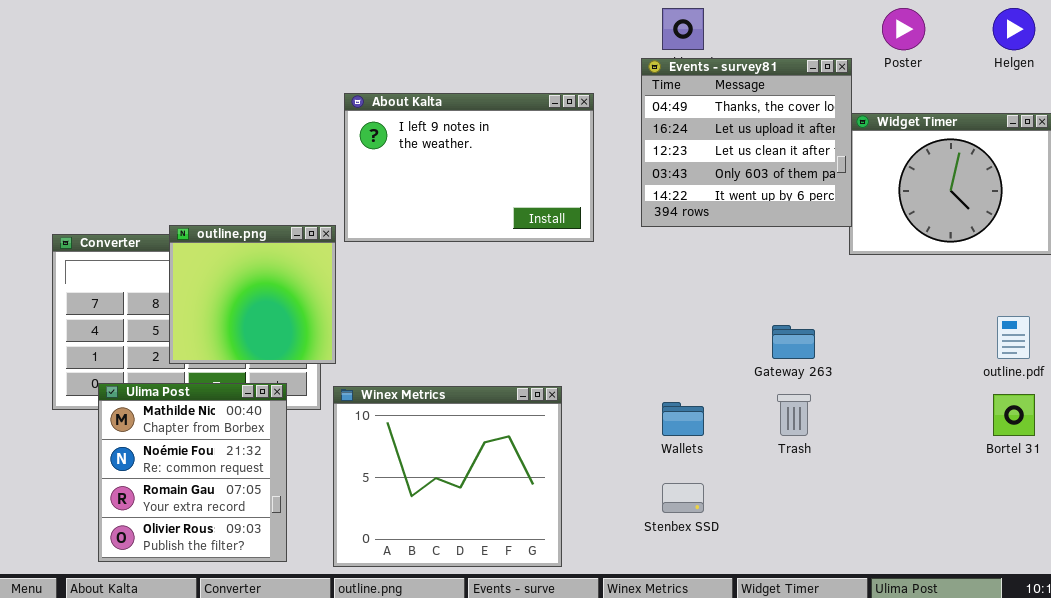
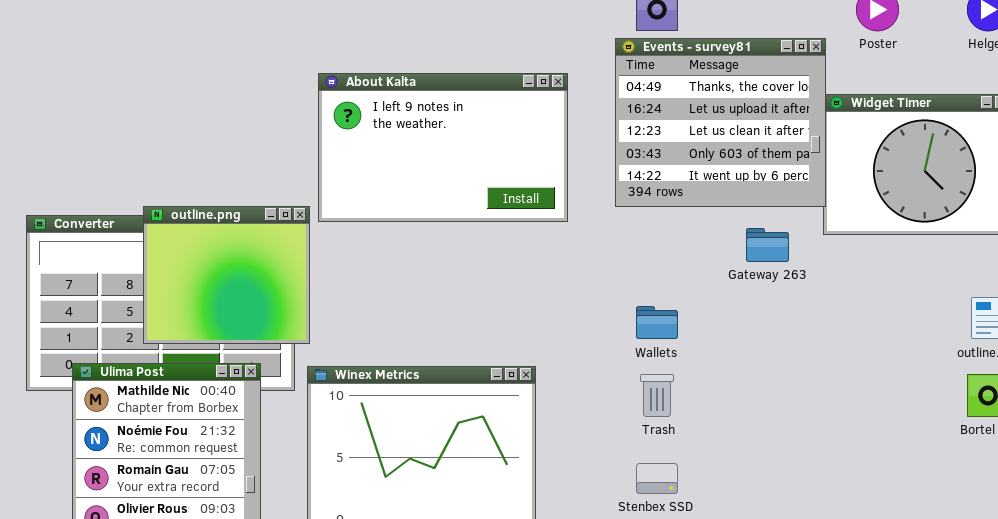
Gateway 263: [772,325,815,359] -> [746,228,789,262], moved
Trash: [777,394,811,436] -> [640,374,674,417], moved
Wallets: [662,402,704,436] -> [636,306,678,339], moved

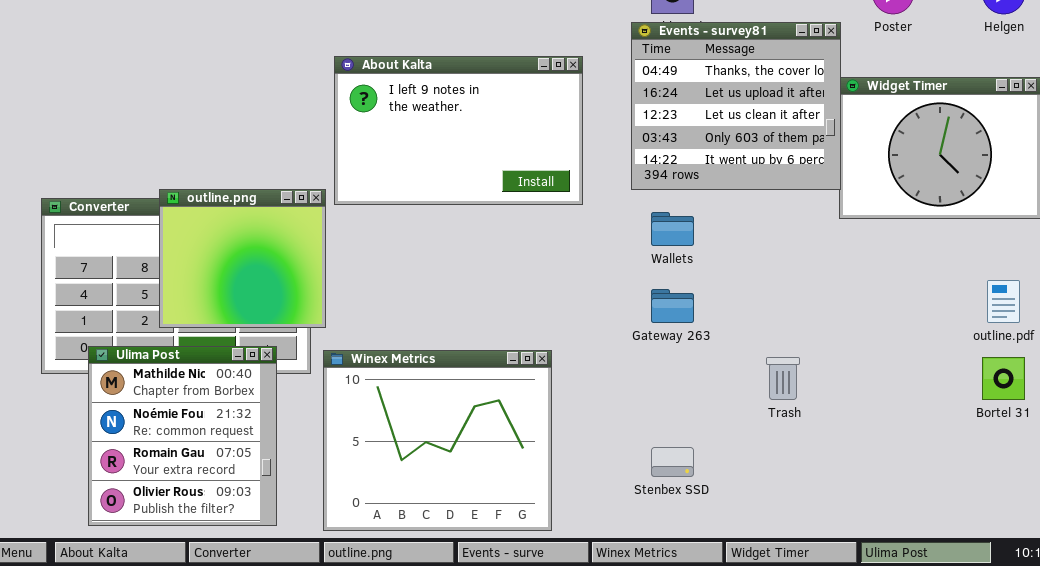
Gateway 263: [746,228,789,262] -> [651,289,694,323], moved
Wallets: [636,306,678,339] -> [651,212,694,246], moved
Trash: [640,374,674,417] -> [766,357,800,400], moved

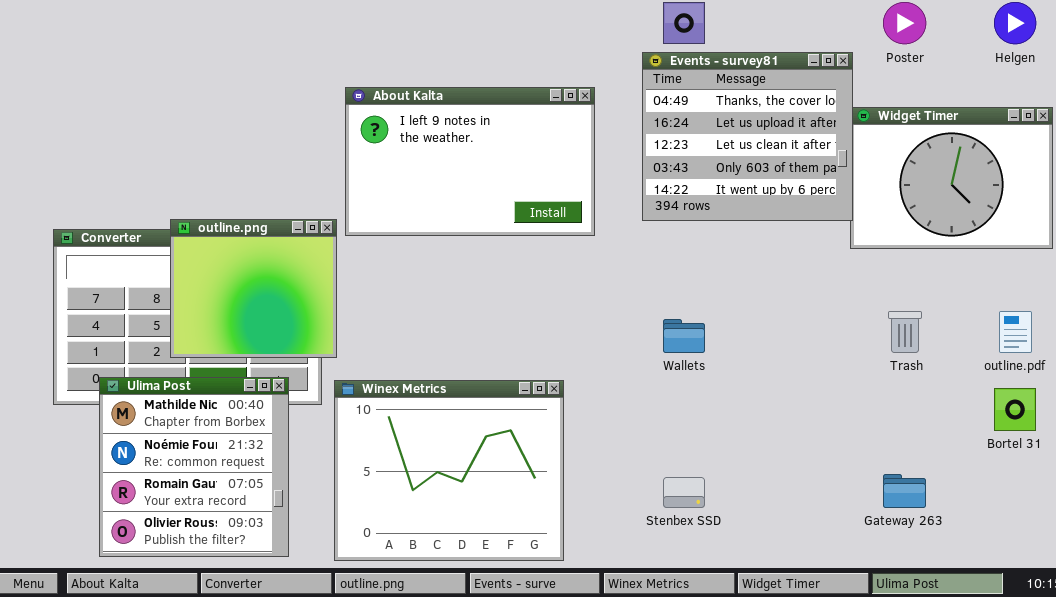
Wallets: [651,212,694,246] -> [663,319,705,353], moved
Gateway 263: [651,289,694,323] -> [883,474,926,508], moved
Trash: [766,357,800,400] -> [888,311,922,353], moved

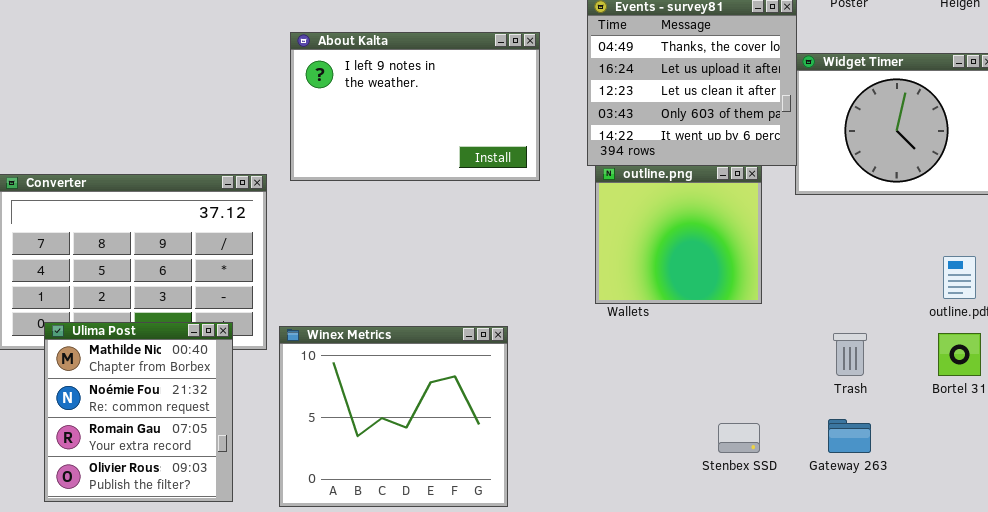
outline.png: [170,219,337,358] -> [595,165,762,304], moved
Trash: [888,311,922,353] -> [833,333,867,376], moved
Stenbex SSD: [663,477,705,508] -> [718,423,760,453], moved

